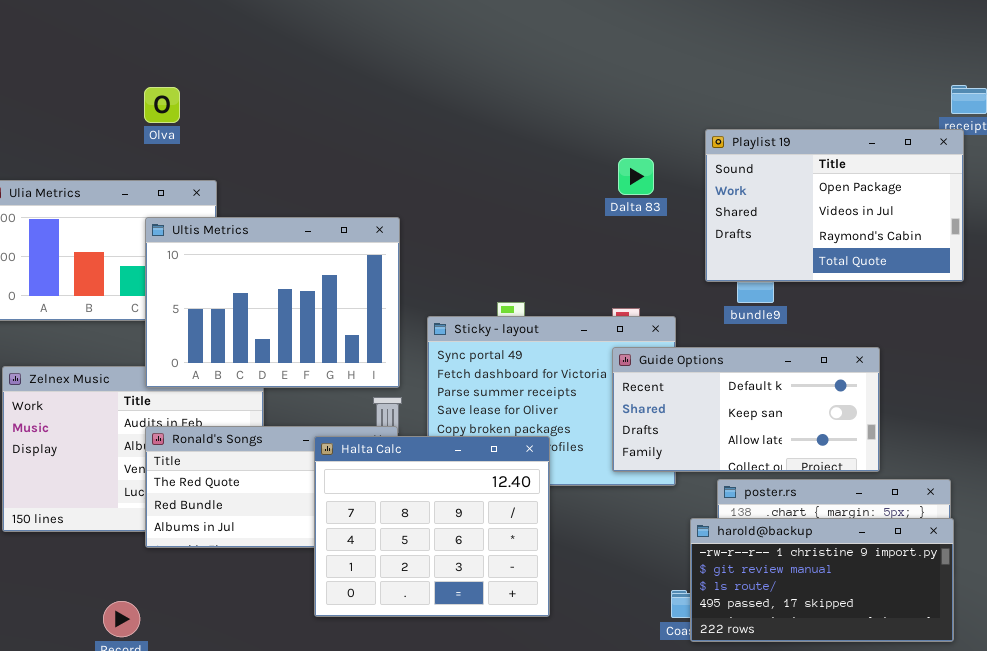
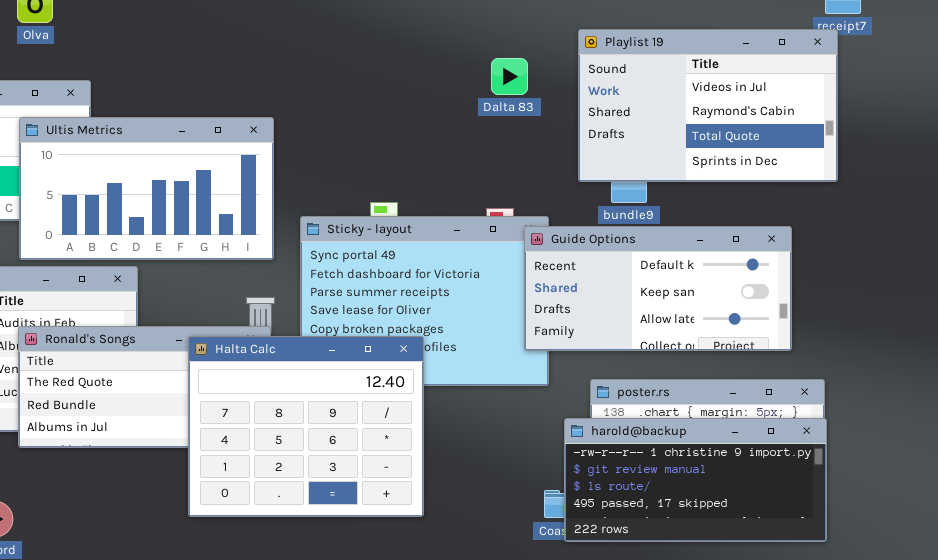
Playlist 19: [705,129,964,282] -> [578,29,838,182], scrolled down 1 row
Ultis Metrics: [145,217,400,388] -> [19,117,274,260], resized
Guide Options: [612,347,880,472] -> [524,226,792,351], moved

